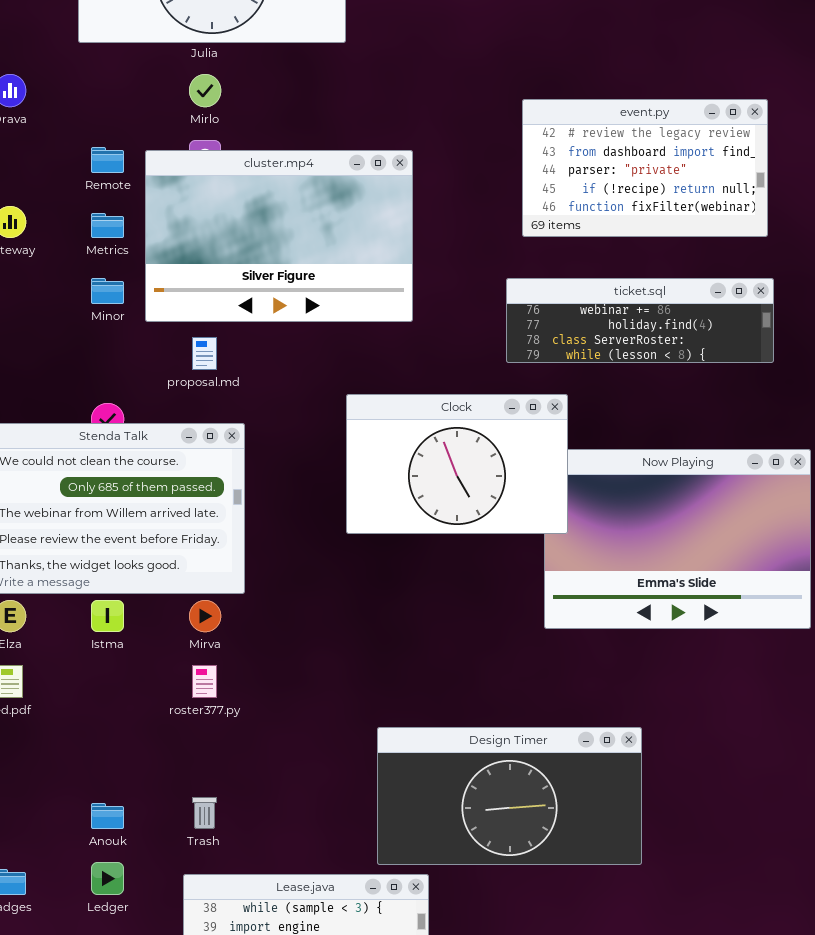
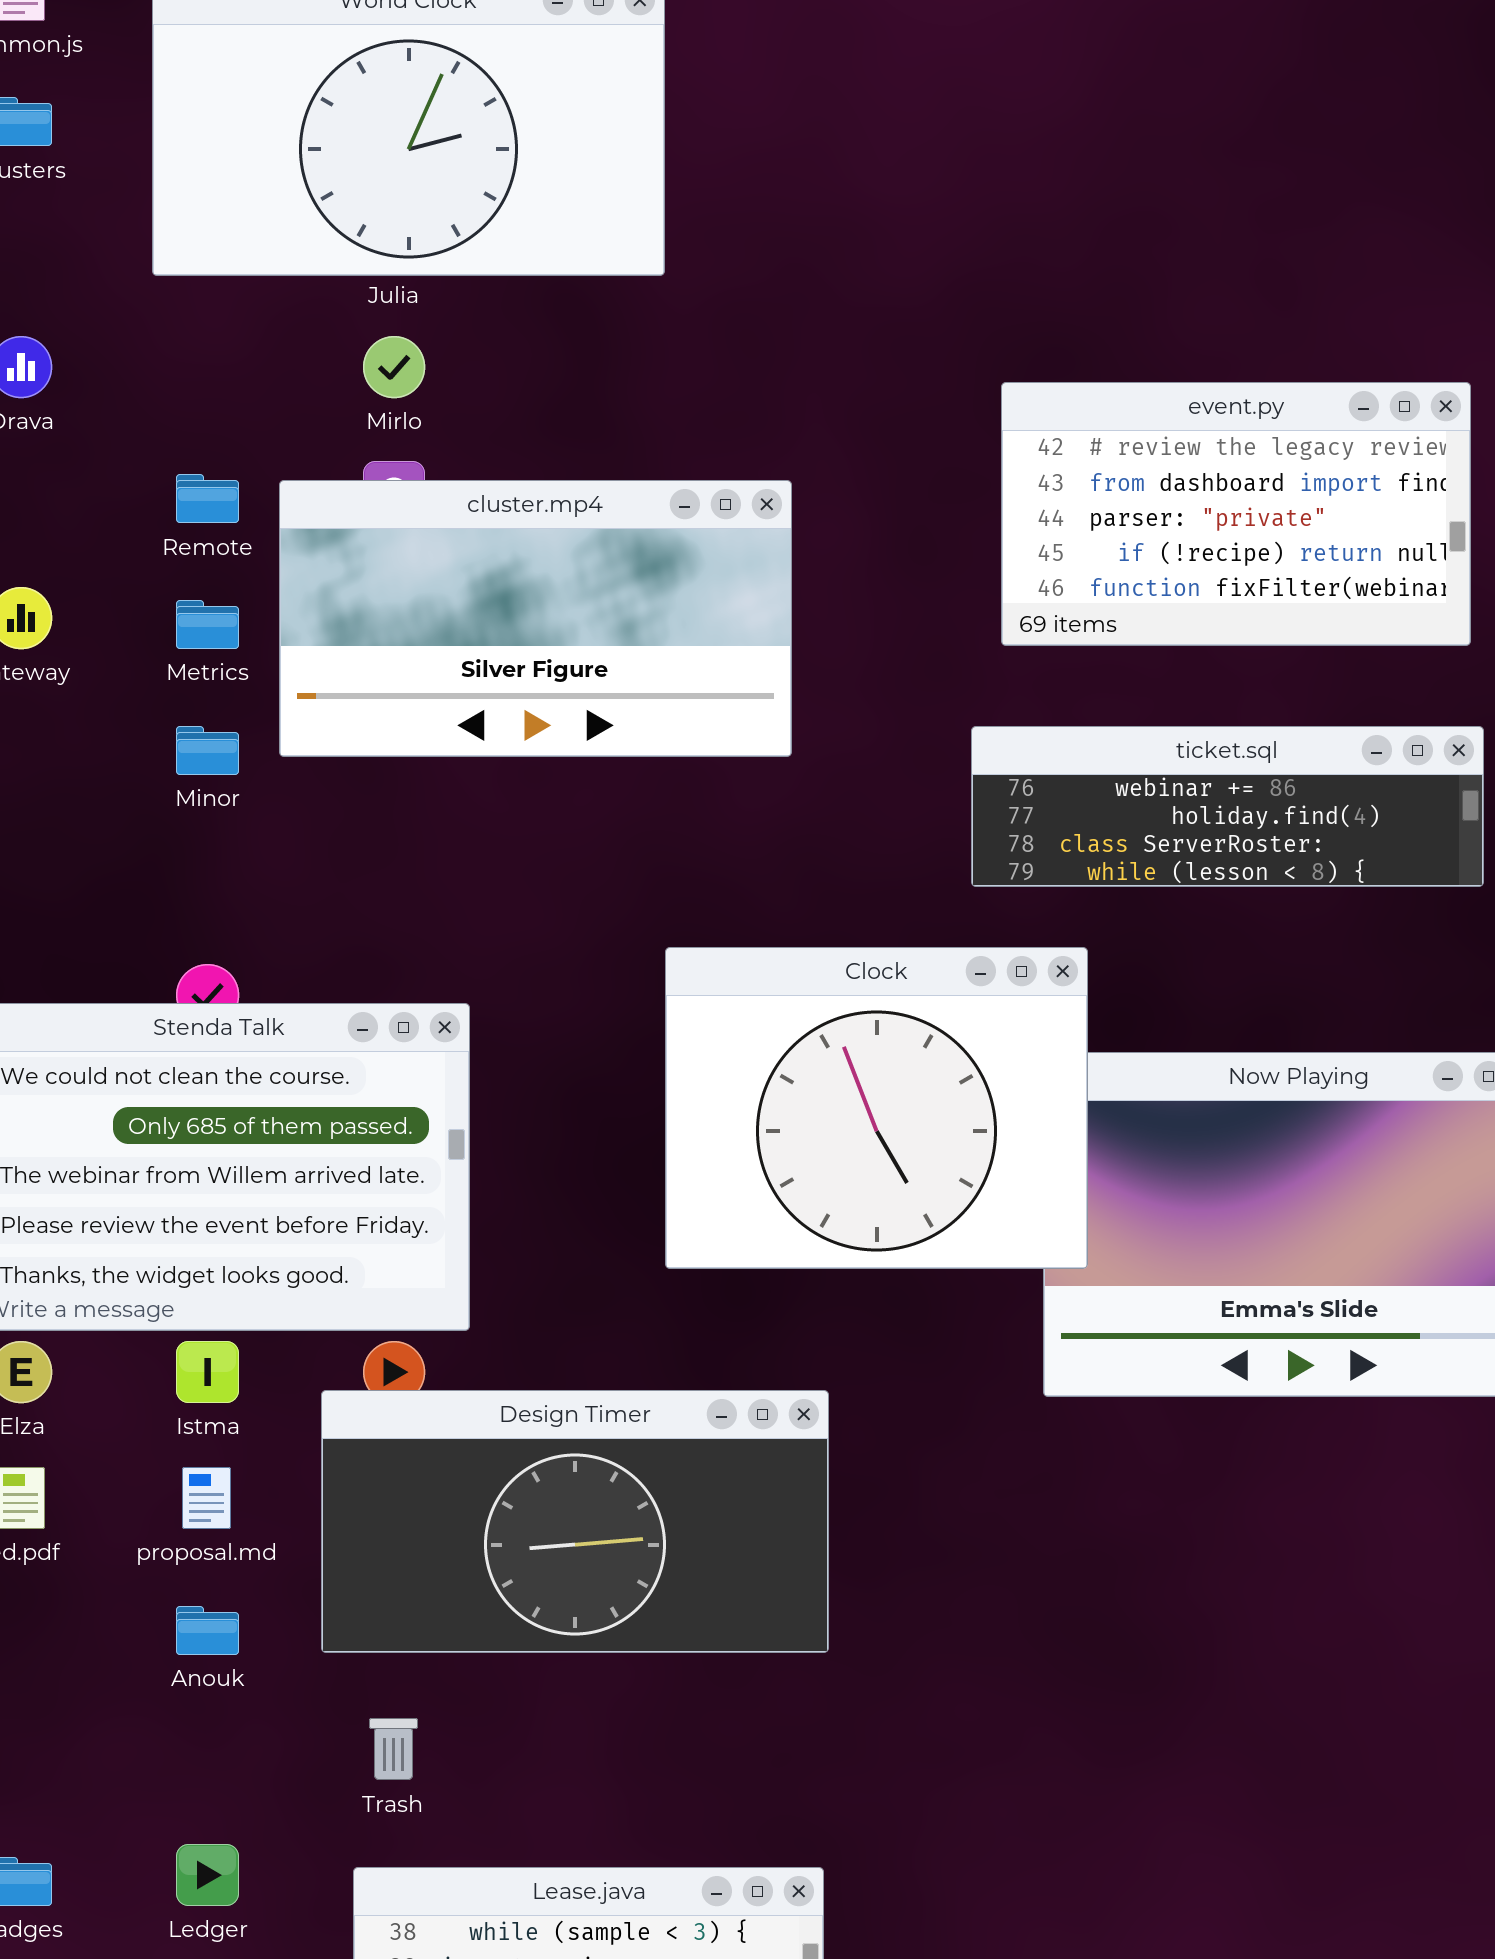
cluster.mp4: [145,150,413,322] -> [279,480,792,757], resized
proposal.md: [192,337,217,370] -> [182,1467,231,1529], moved
Clock: [346,394,568,534] -> [665,947,1088,1269], resized
Design Timer: [377,727,642,865] -> [321,1390,829,1653], moved
Anouk: [91,803,124,829] -> [176,1606,239,1655], moved

